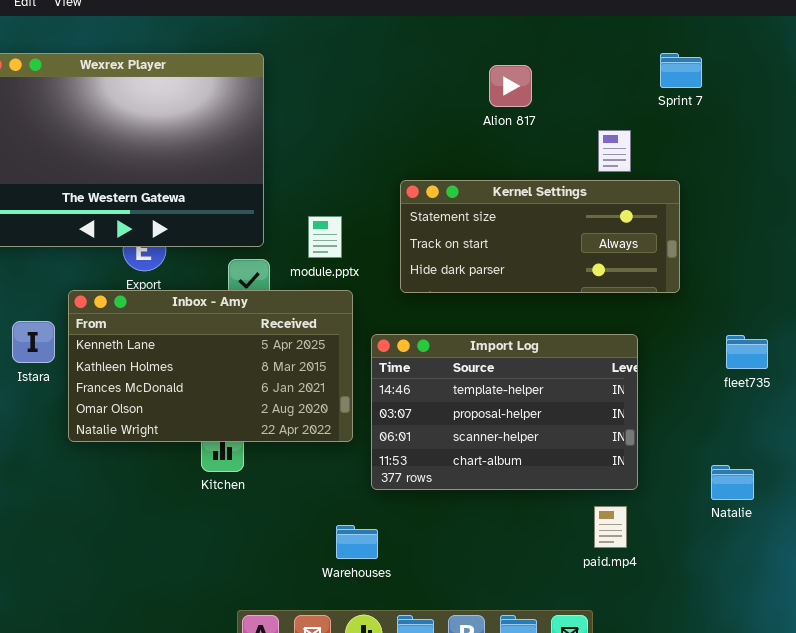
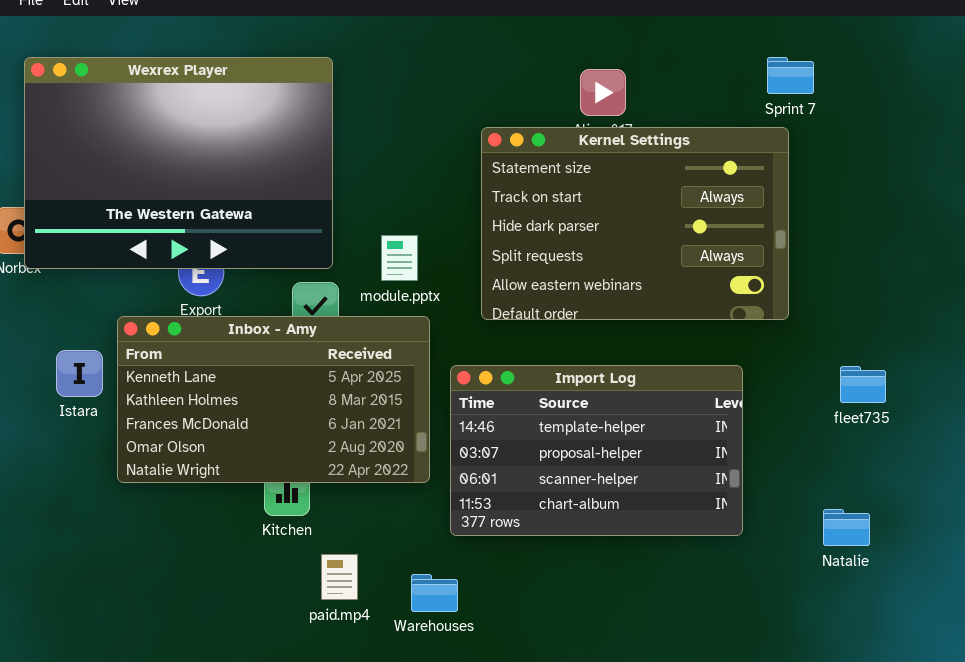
Kernel Settings: [400,180,680,293] -> [481,127,789,320], resized
paid.mp4: [594,506,627,548] -> [321,554,358,600], moved

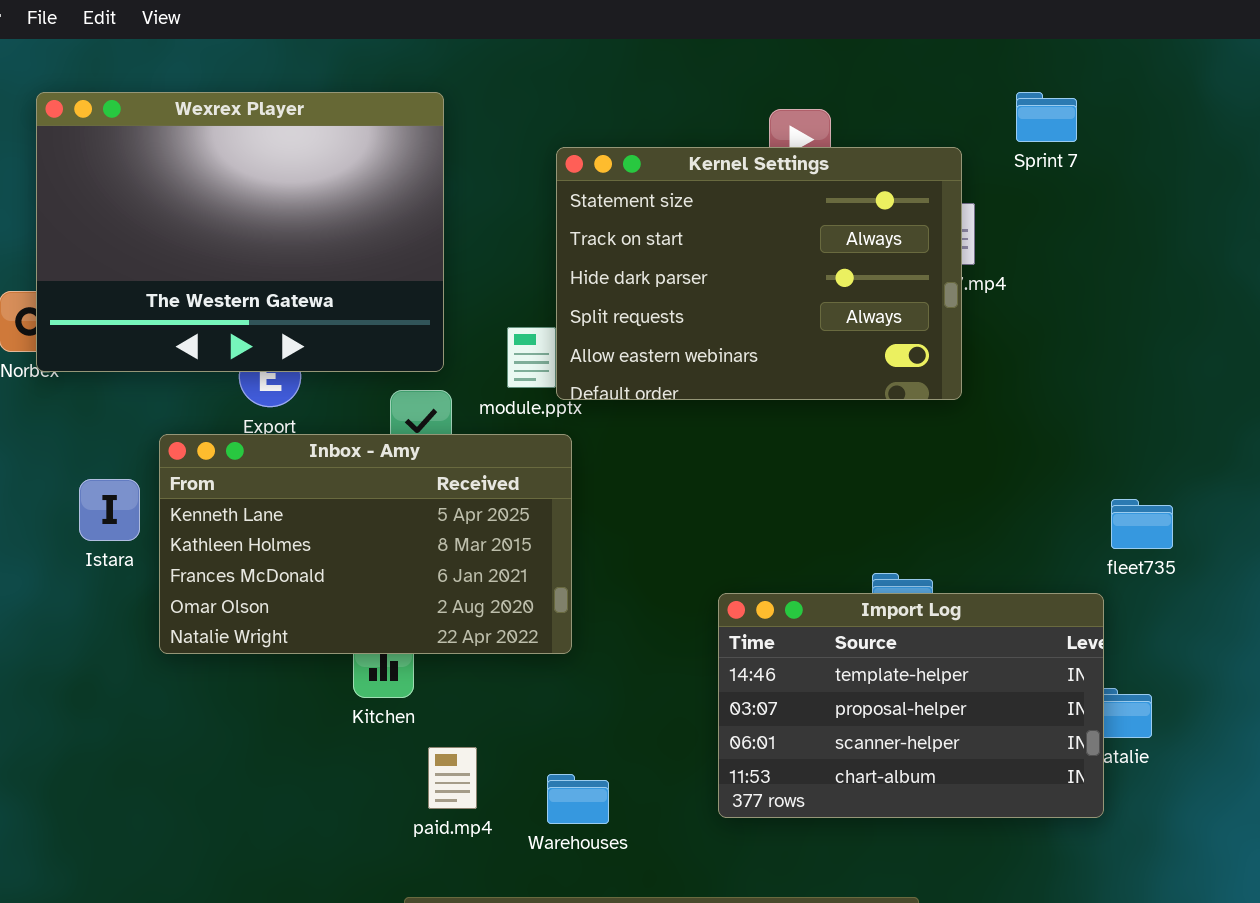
Kernel Settings: [481,127,789,320] -> [556,147,962,400], moved
Import Log: [450,365,743,536] -> [718,593,1104,818], moved

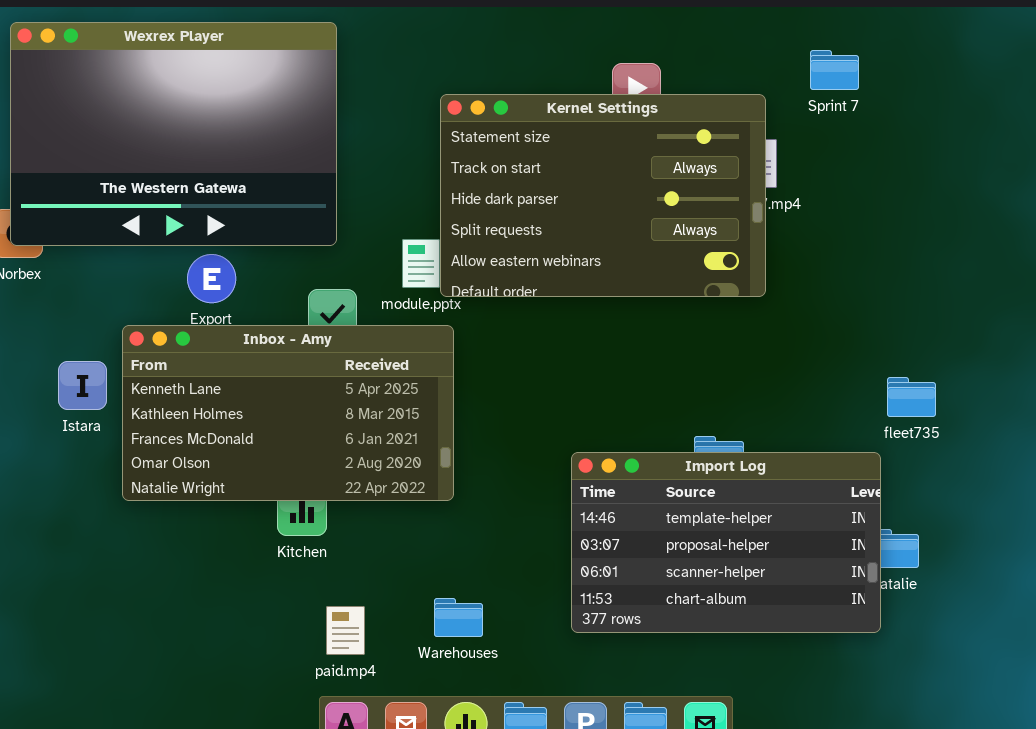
Wexrex Player: [36,92,444,372] -> [10,22,337,246], moved
paid.mp4: [428,747,477,809] -> [326,606,365,655], moved

